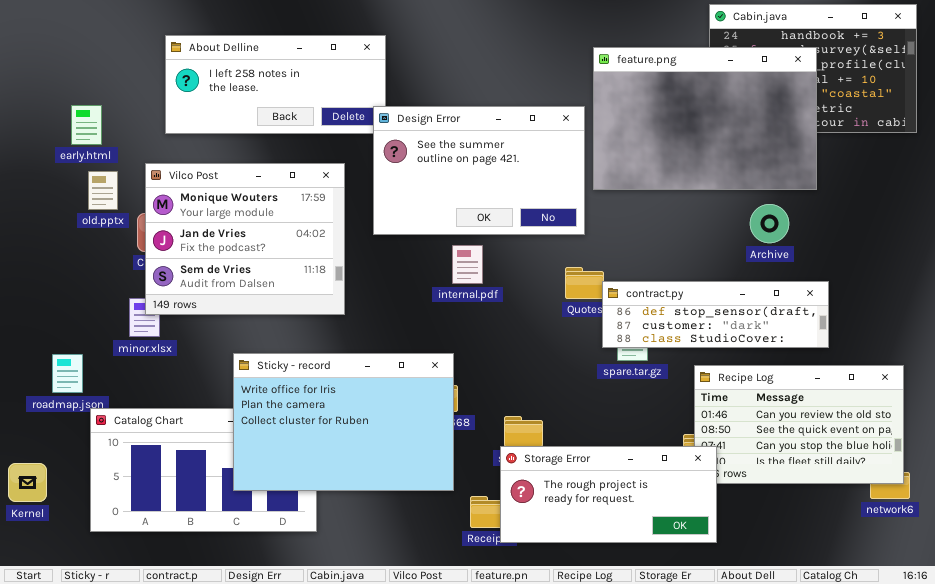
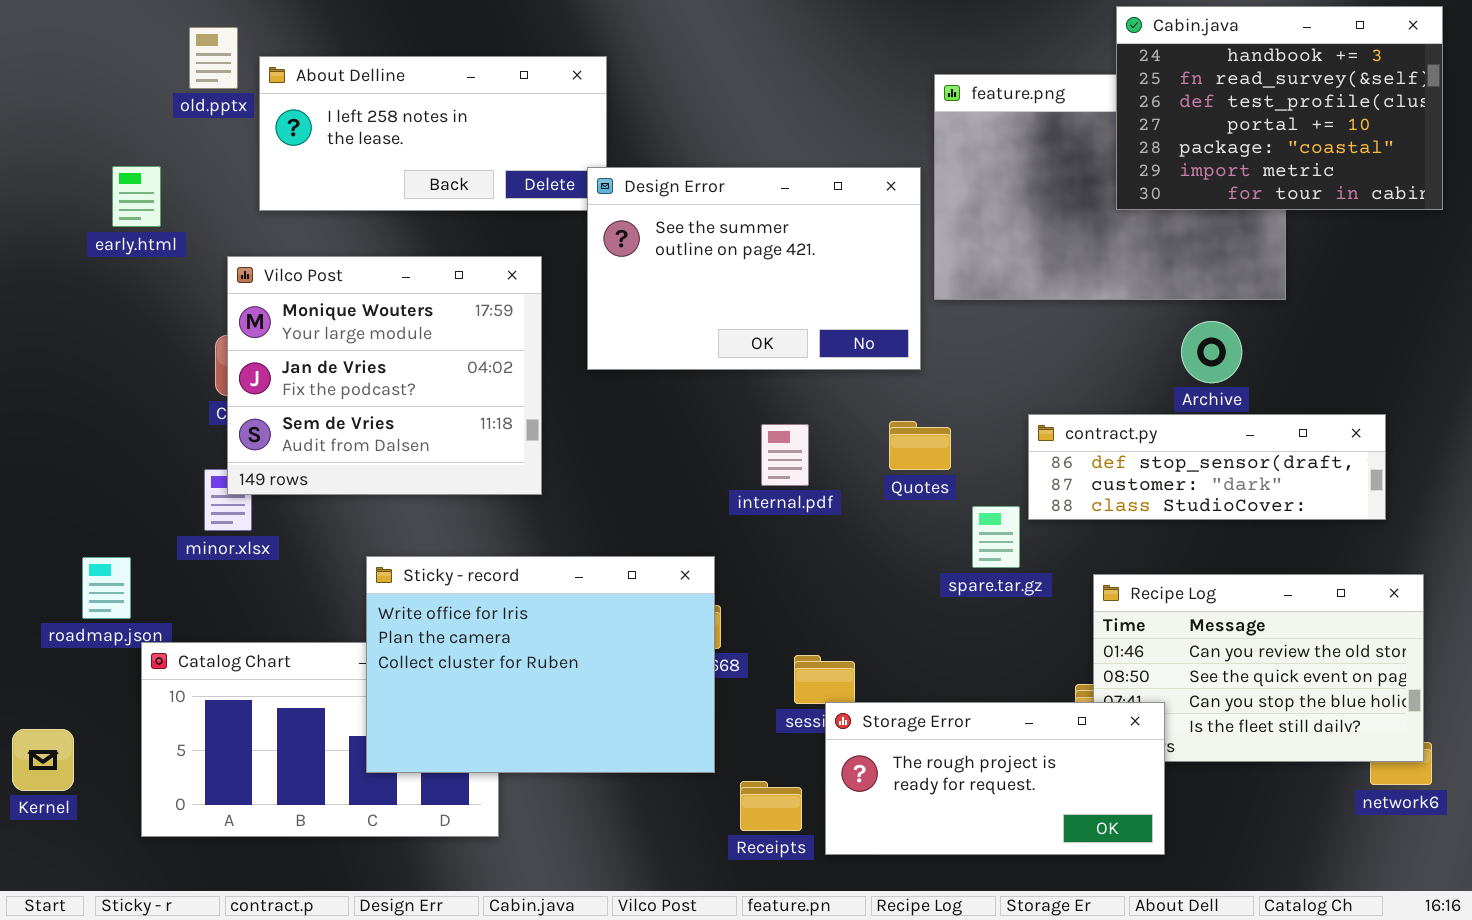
Cabin.java: [709,4,917,133] -> [1116,6,1443,210], raised
old.pptx: [88,171,118,210] -> [189,27,238,89], moved
internal.pdf: [452,245,483,284] -> [761,424,809,486], moved
contract.py: [602,281,829,348] -> [1028,414,1386,520], moved
Storage Error: [500,446,717,543] -> [825,702,1165,855], moved

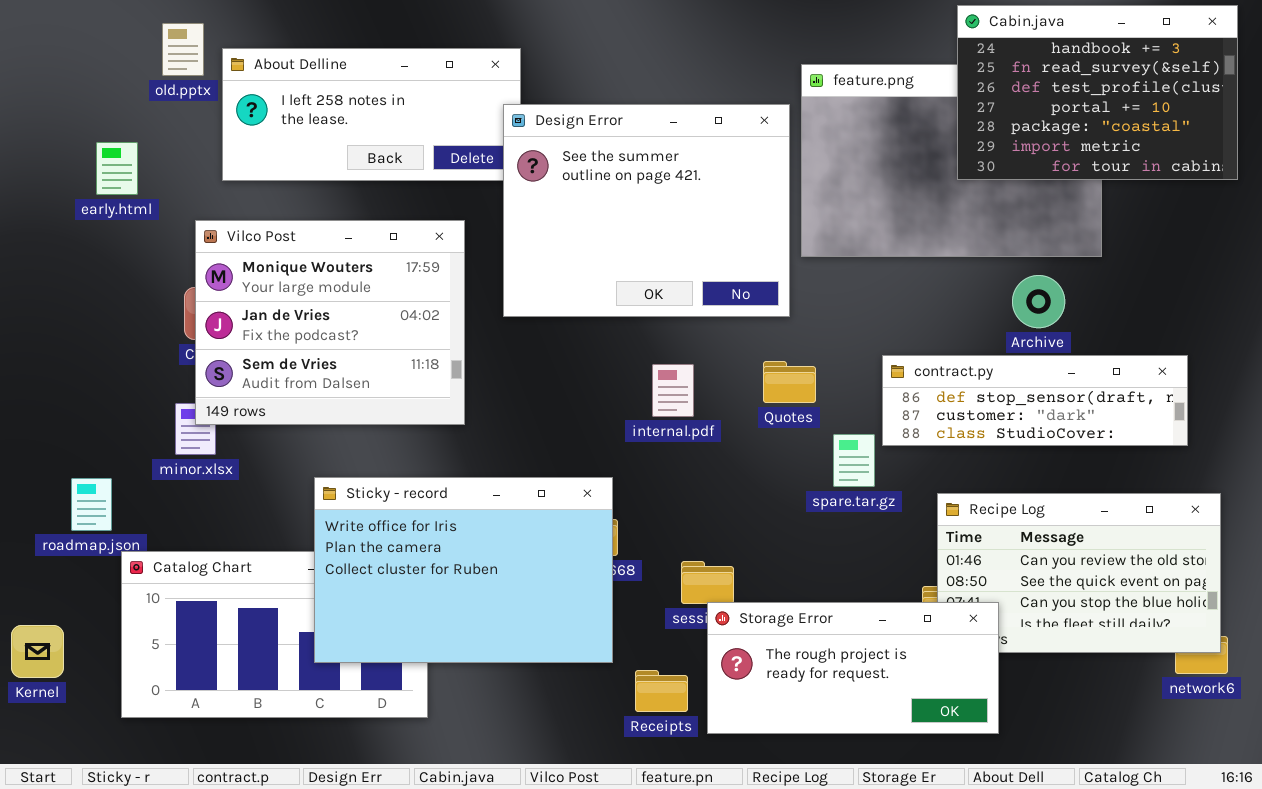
Design Error: [587,167,921,370] -> [503,104,790,317], resized

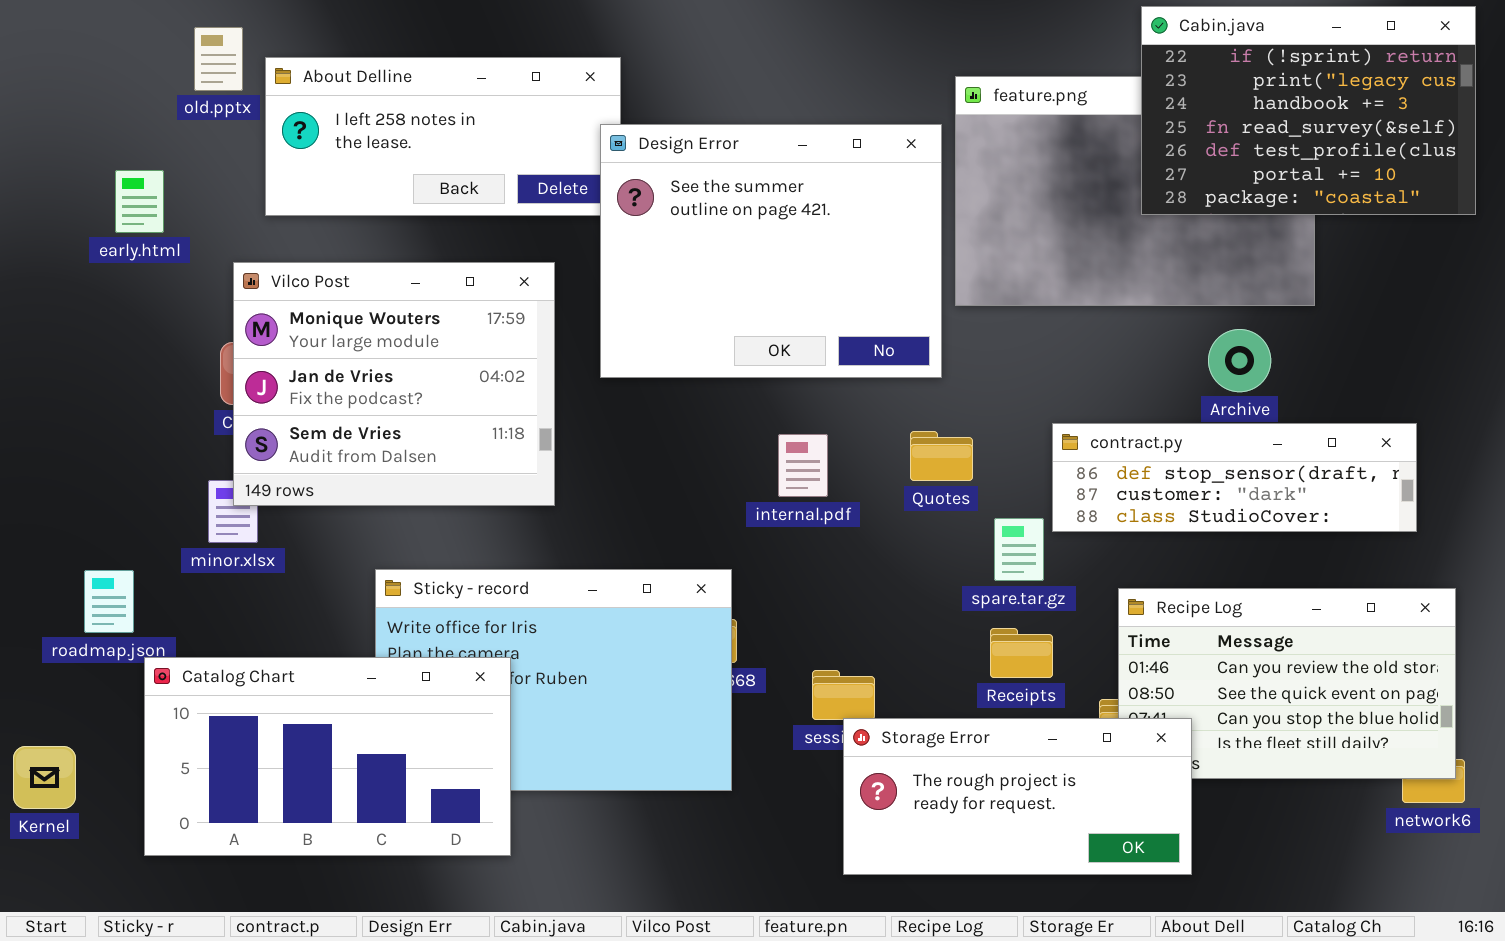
Cabin.java: [957,5,1238,180] -> [1141,6,1476,215], scrolled up 2 rows
Catalog Chart: [121,551,428,718] -> [144,657,511,856], raised
Receipts: [635,670,688,712] -> [990,628,1053,678], moved

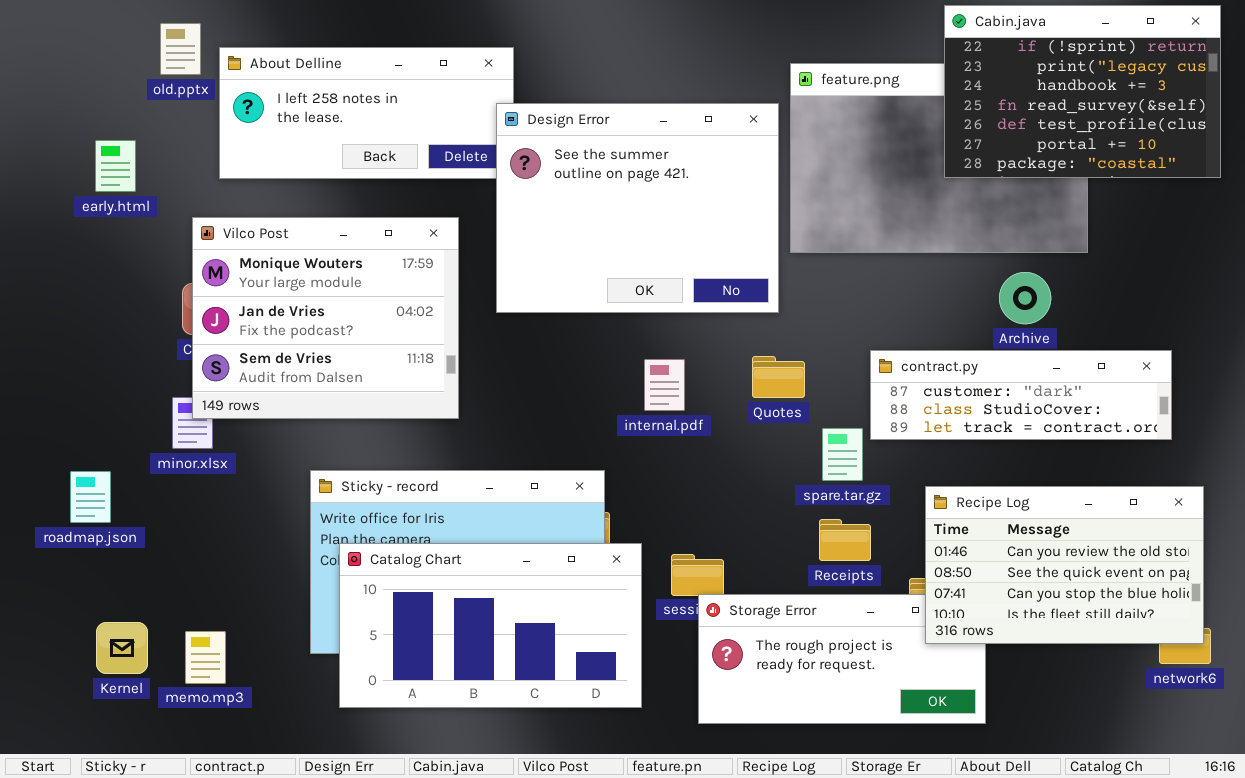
contract.py: [1052,423,1417,532] -> [870,350,1172,440], scrolled down 1 row
Recipe Log: [1118,588,1456,779] -> [925,486,1204,644], raised
Catalog Chart: [144,657,511,856] -> [339,543,642,708], moved
Kernel: [13,746,76,809] -> [96,622,148,674], moved

